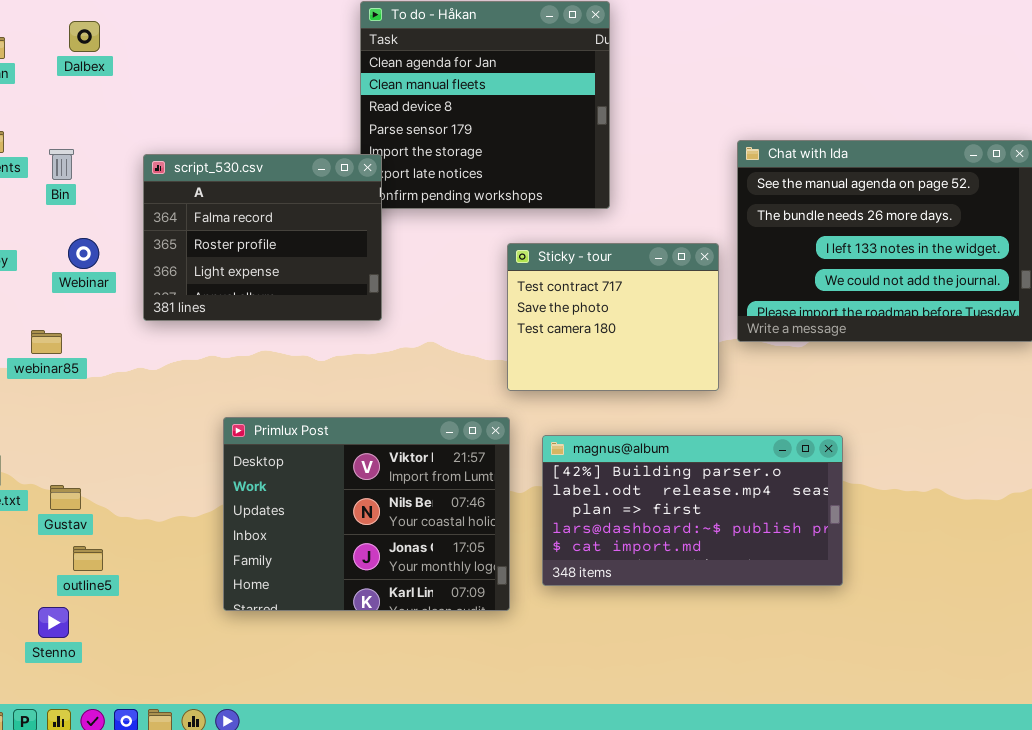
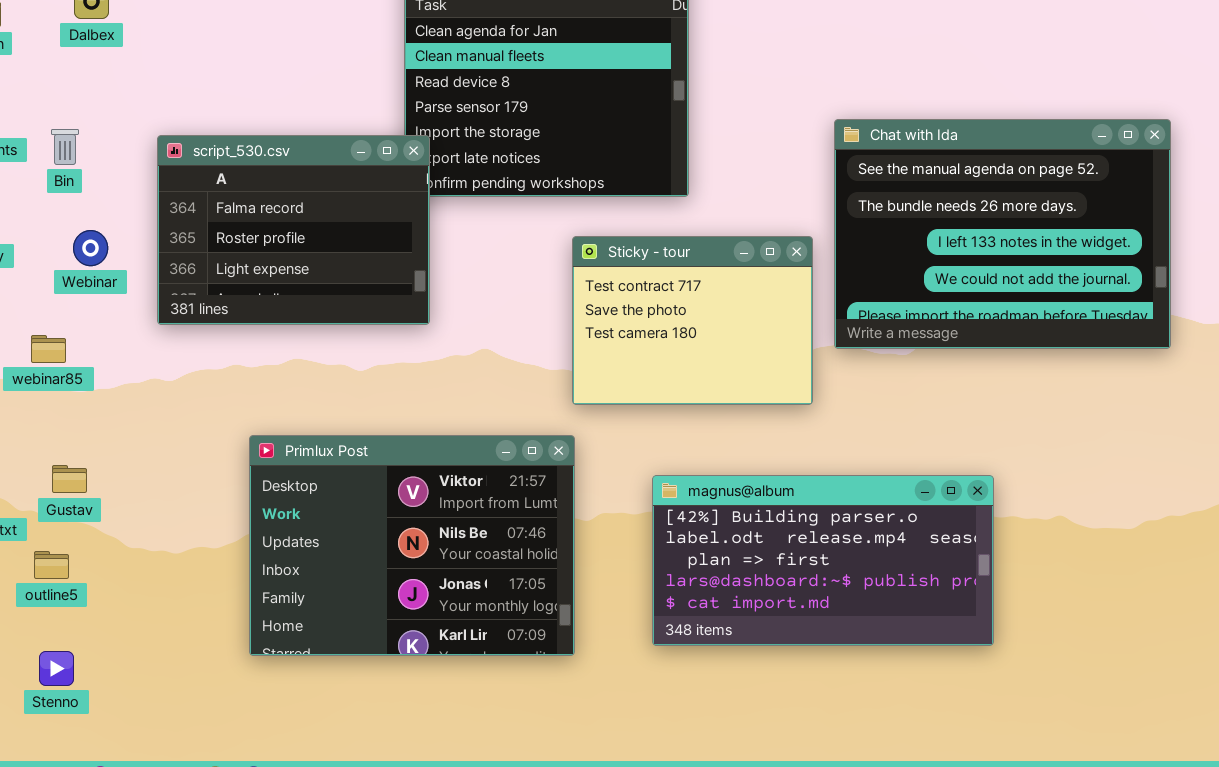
magnus@album: [542,435,843,586] -> [652,475,994,646], moved
Gustav: [50,485,81,510] -> [52,465,87,493], moved
outline5: [73,546,103,571] -> [34,551,69,579], moved

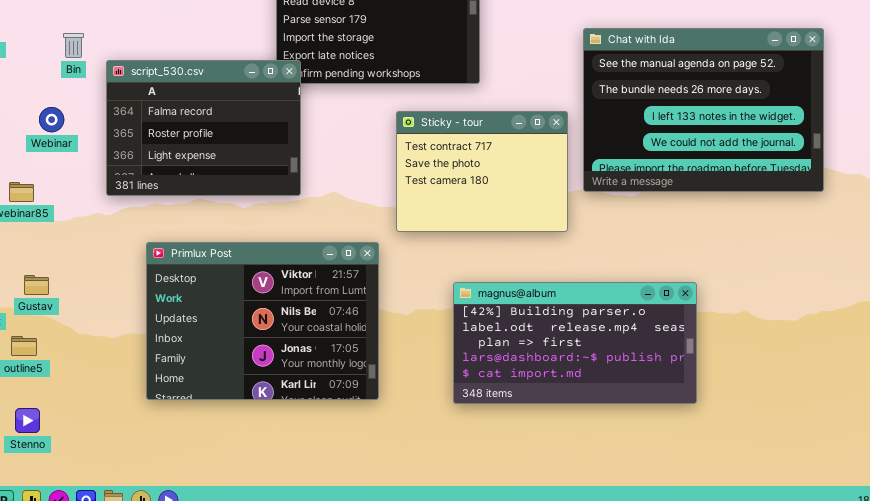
Bin: [51,129,79,165] -> [63,33,84,58], moved
script_530.csv: [157,135,430,325] -> [106,60,301,196], moved
Primlux Post: [249,435,575,656] -> [146,242,379,400], moved

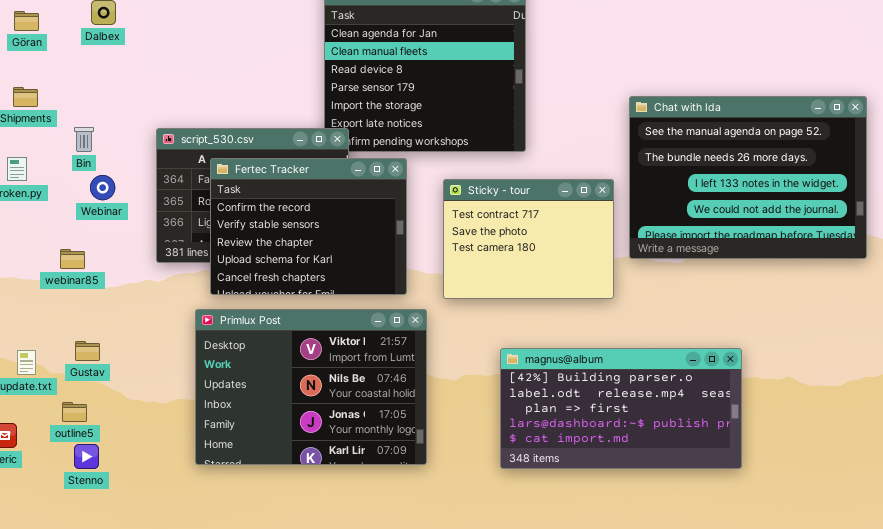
Bin: [63,33,84,58] -> [74,127,94,152], moved
Fertec Tracker: none -> [210,158,407,295], opened
Stenno: [15,408,40,433] -> [74,444,99,469], moved

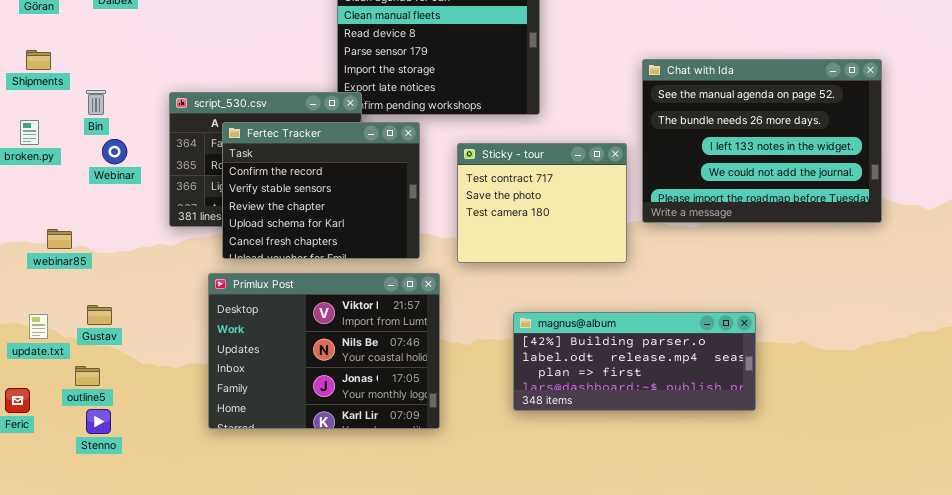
webinar85: [60,249,85,269] -> [47,229,72,249], moved
magnus@album: [500,348,742,469] -> [513,312,756,411], resized

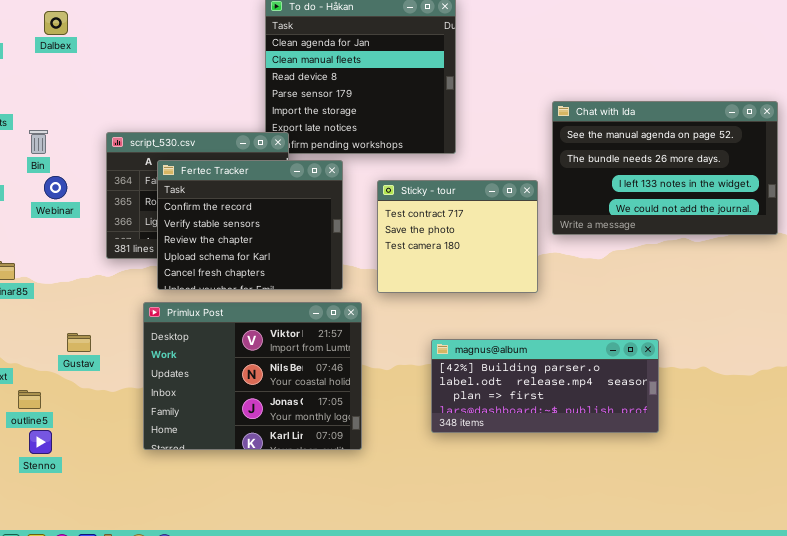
Chat with Ida: [642,59,882,223] -> [552,101,778,235], resized
Gustav: [87,305,112,325] -> [67,333,91,352], moved

